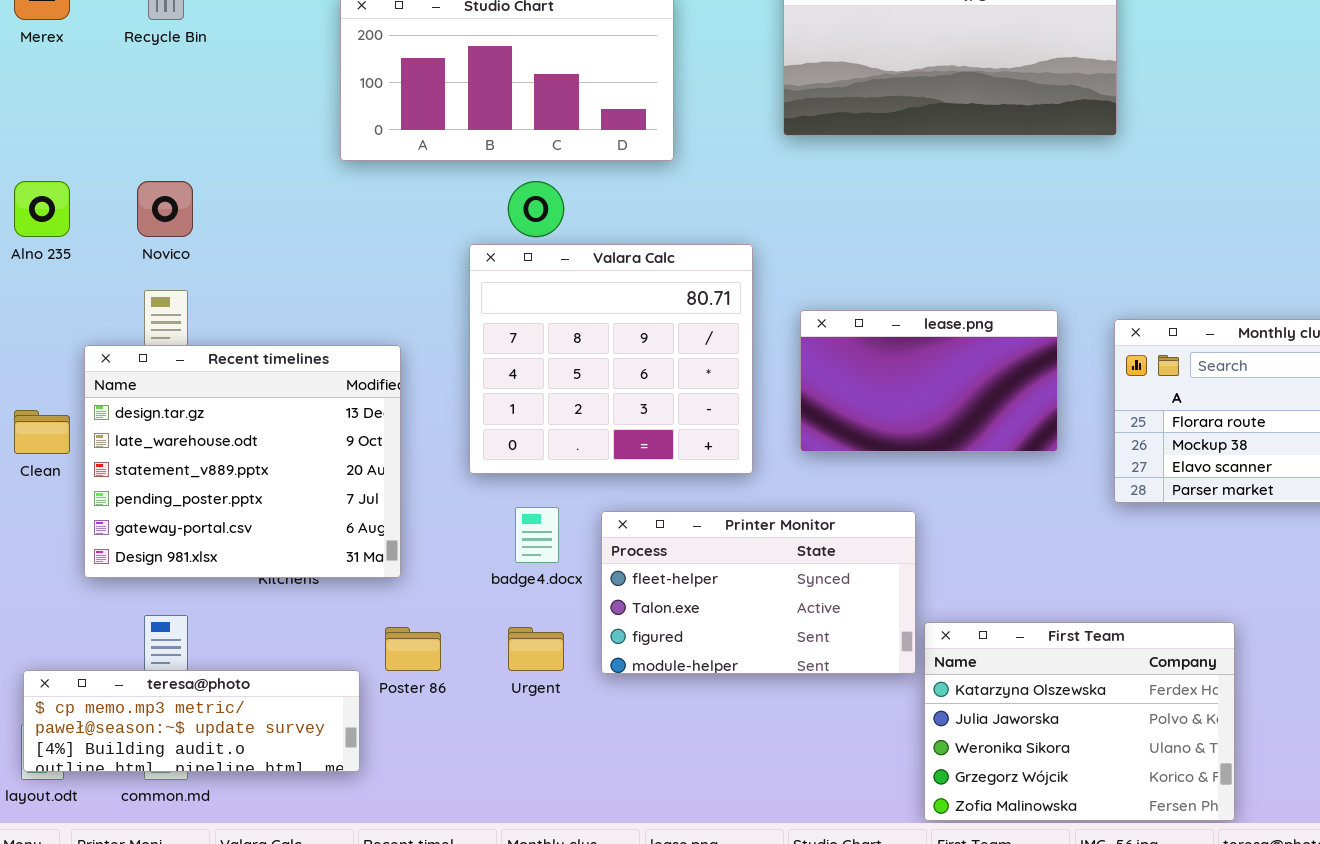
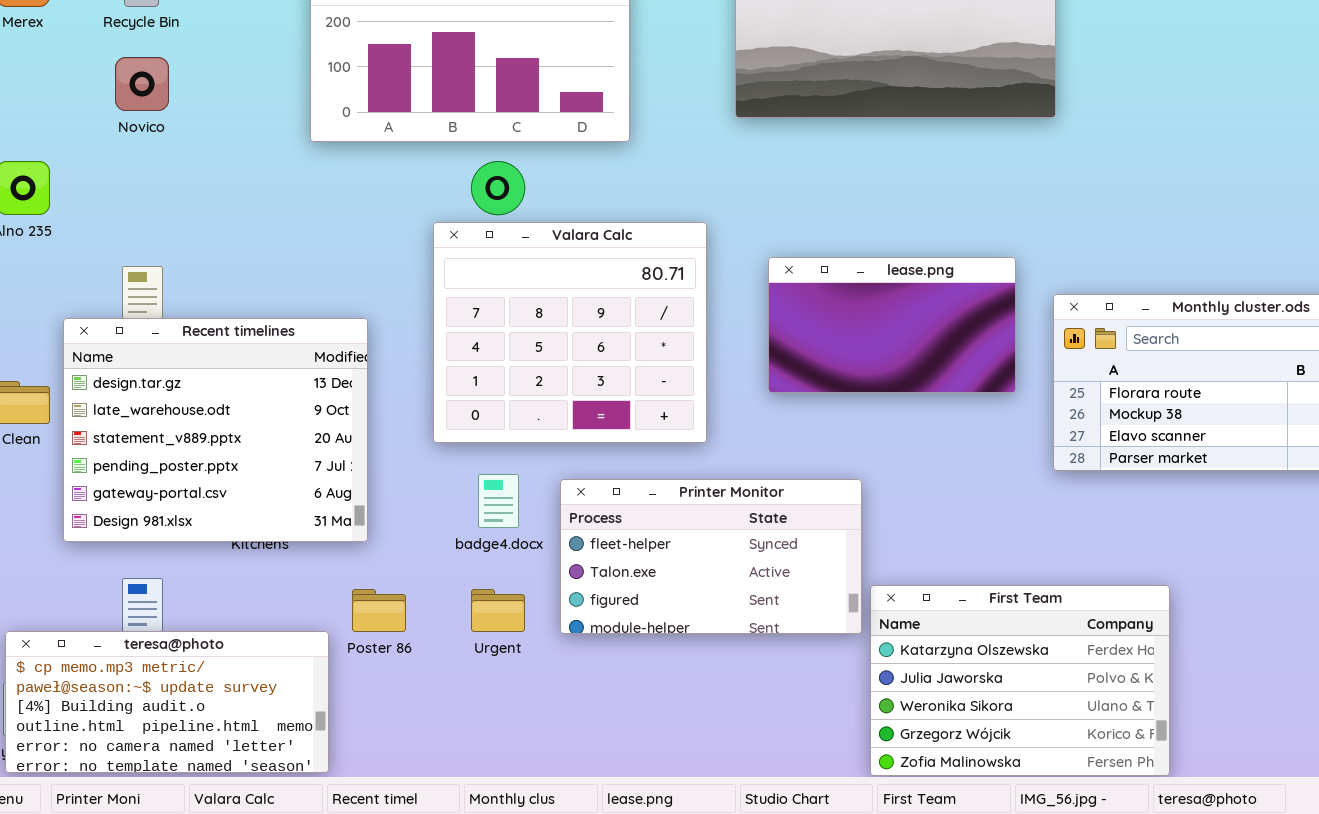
Novico: [137,181,193,237] -> [115,57,169,111], moved
lease.png: [800,310,1058,452] -> [768,257,1016,393], moved
teresa@photo: [23,670,360,772] -> [5,631,329,773], resized

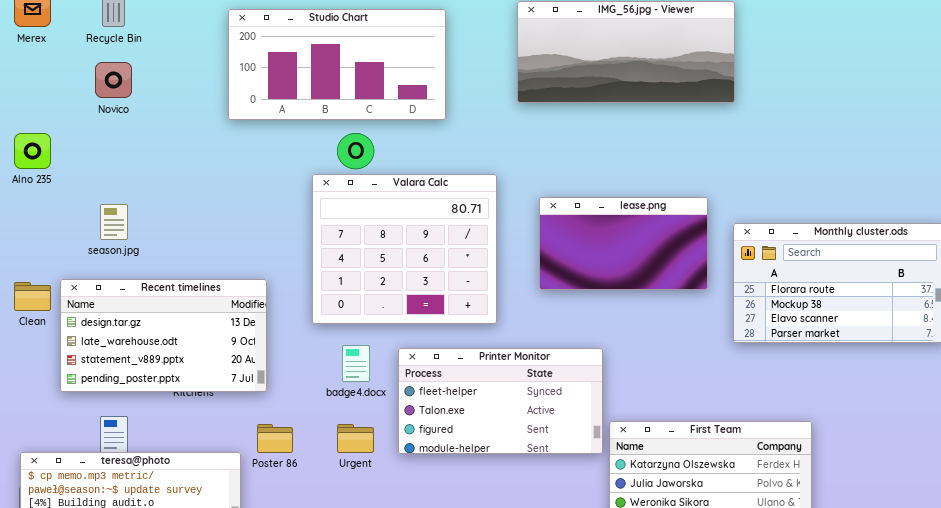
Recent timelines: [63,318,368,542] -> [60,279,267,392], resized

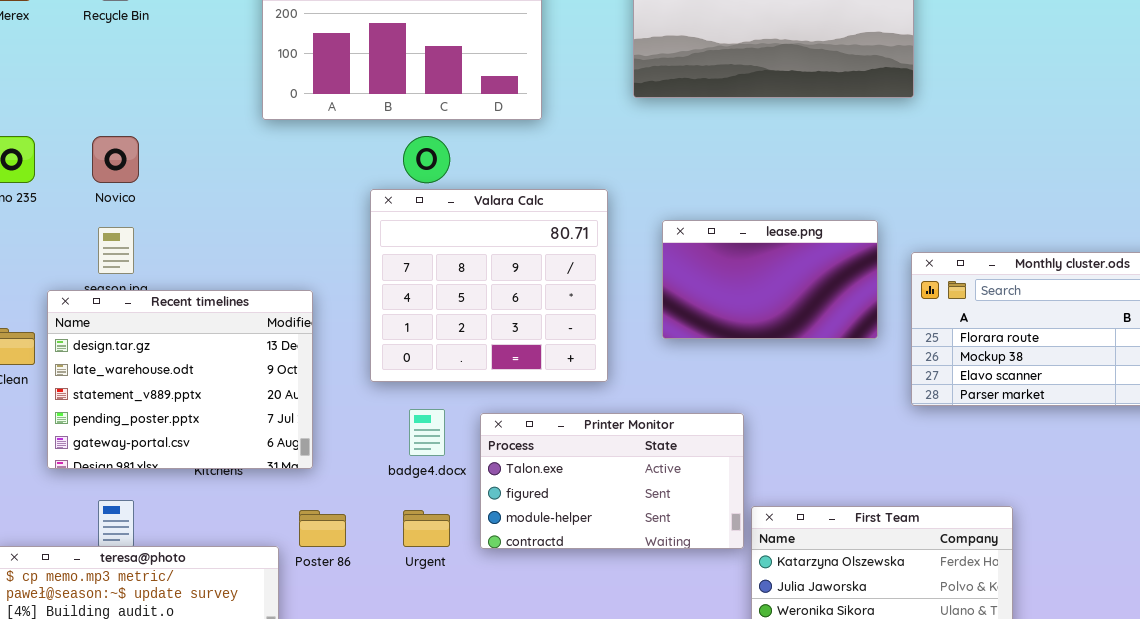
Novico: [95,62,132,98] -> [92,136,139,183], moved
Recent timelines: [60,279,267,392] -> [47,290,313,469], resized
Printer Monitor: [398,348,603,454] -> [480,413,744,549], scrolled down 1 row

